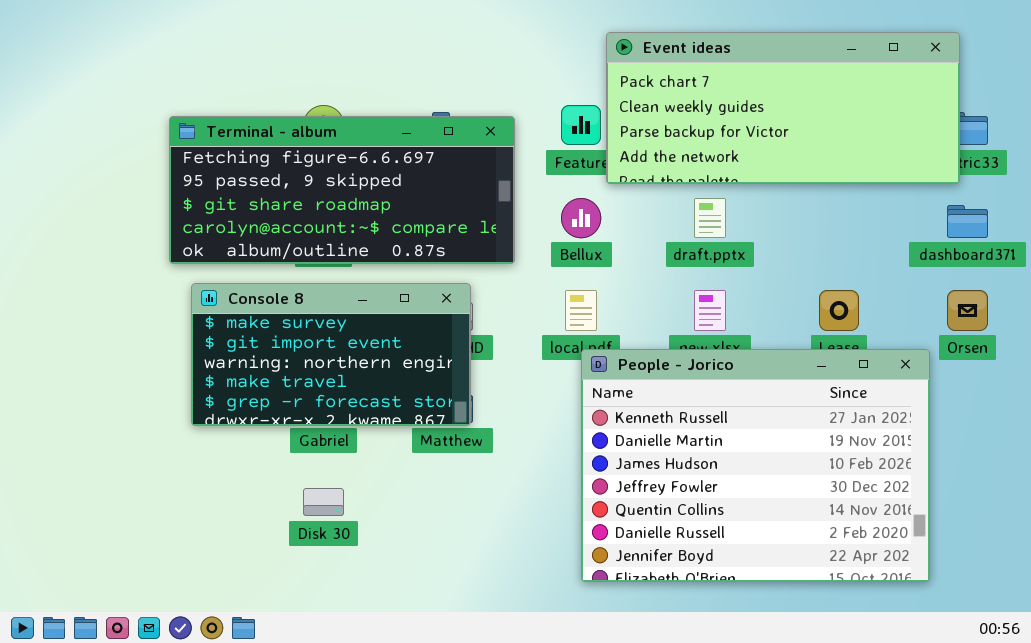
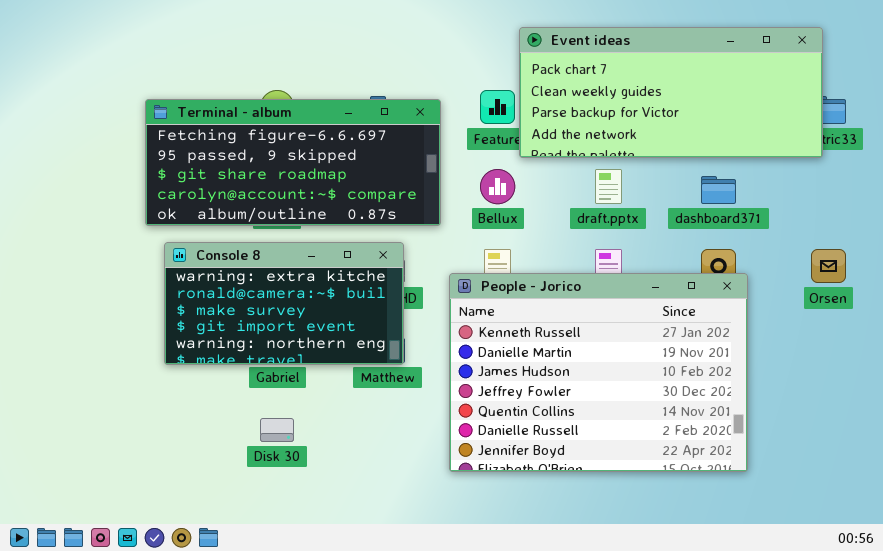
dashboard371: [947,205,988,238] -> [701,176,736,204], moved
Console 8: [191,283,471,426] -> [164,242,404,365], scrolled up 2 rows
People - Jorico: [581,349,930,582] -> [449,273,748,472], moved

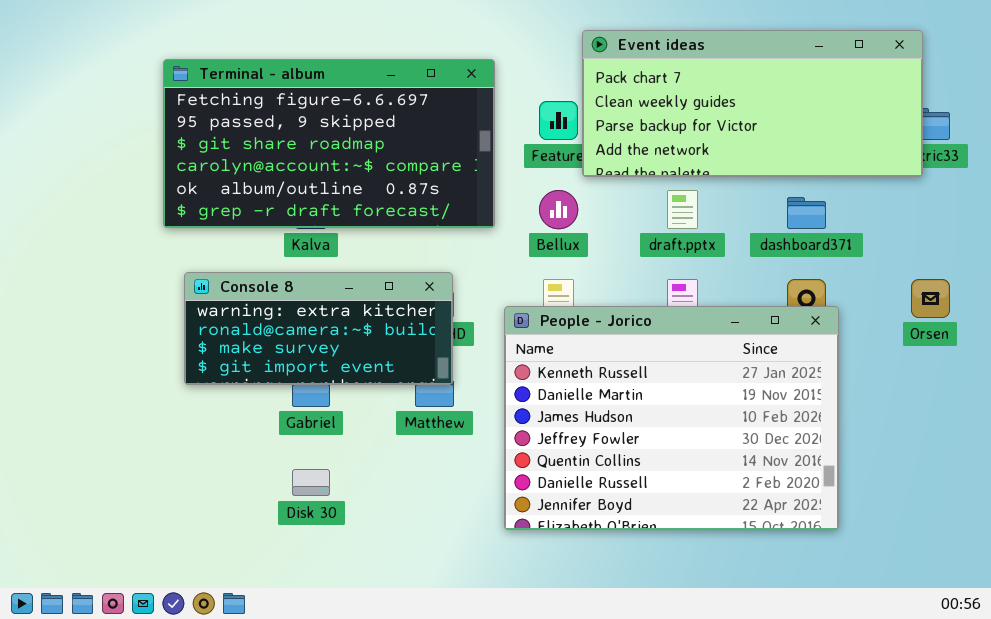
Terminal - album: [145,99,441,226] -> [163,59,495,228], moved, resized
Console 8: [164,242,404,365] -> [184,272,453,385], resized

